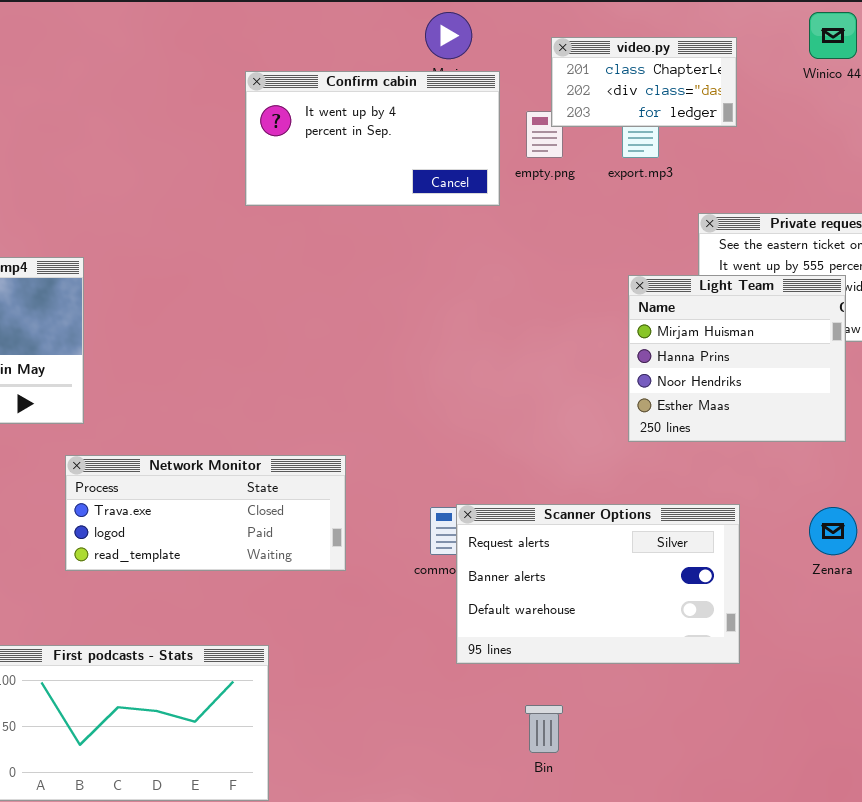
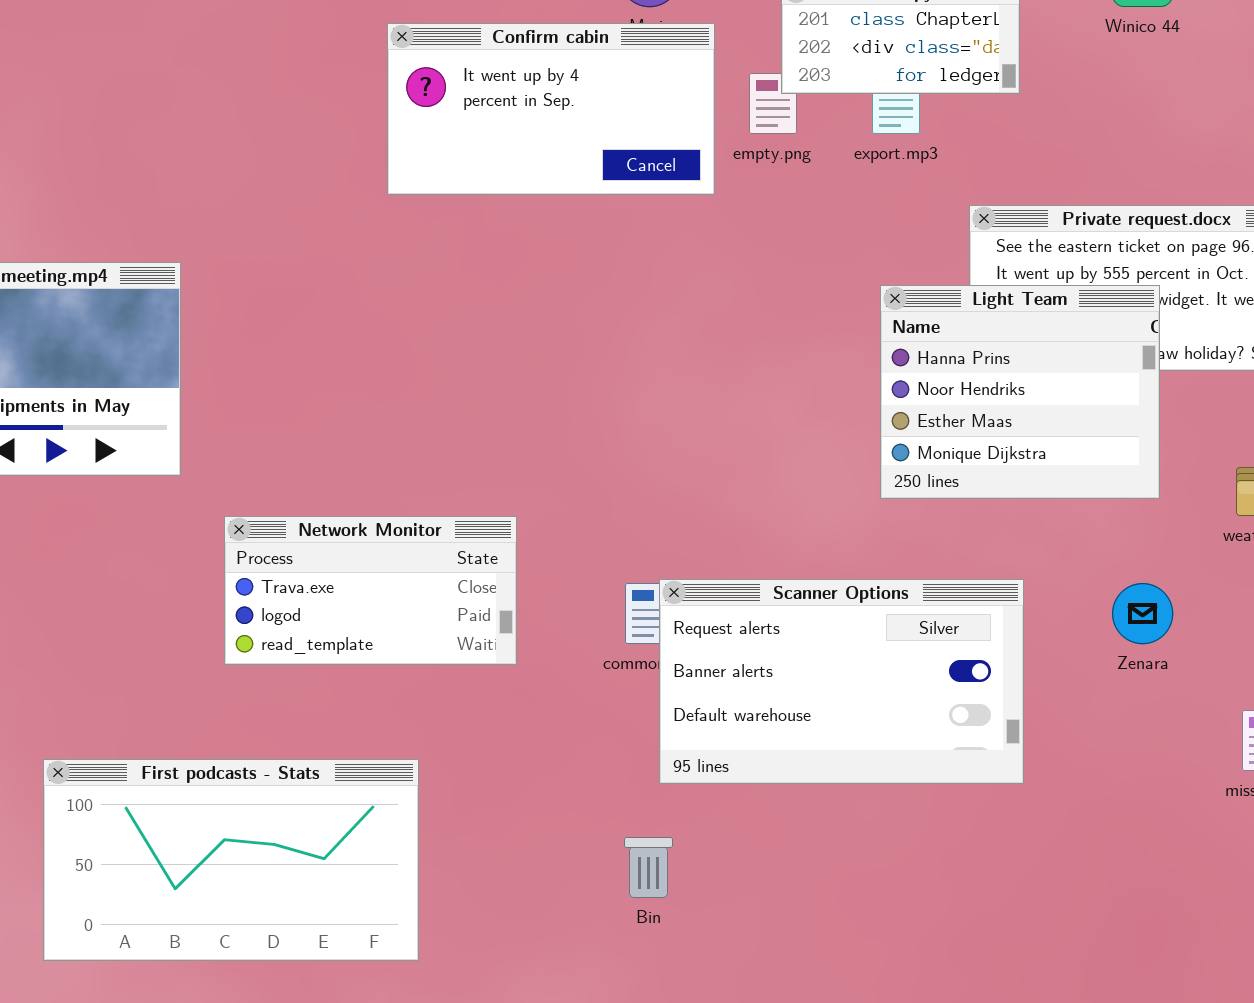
Light Team: [628,275,846,442] -> [880,285,1160,499], scrolled down 1 row
Network Monitor: [65,455,346,571] -> [224,516,517,665], resized
Bin: [525,705,563,753] -> [624,837,673,898], moved

